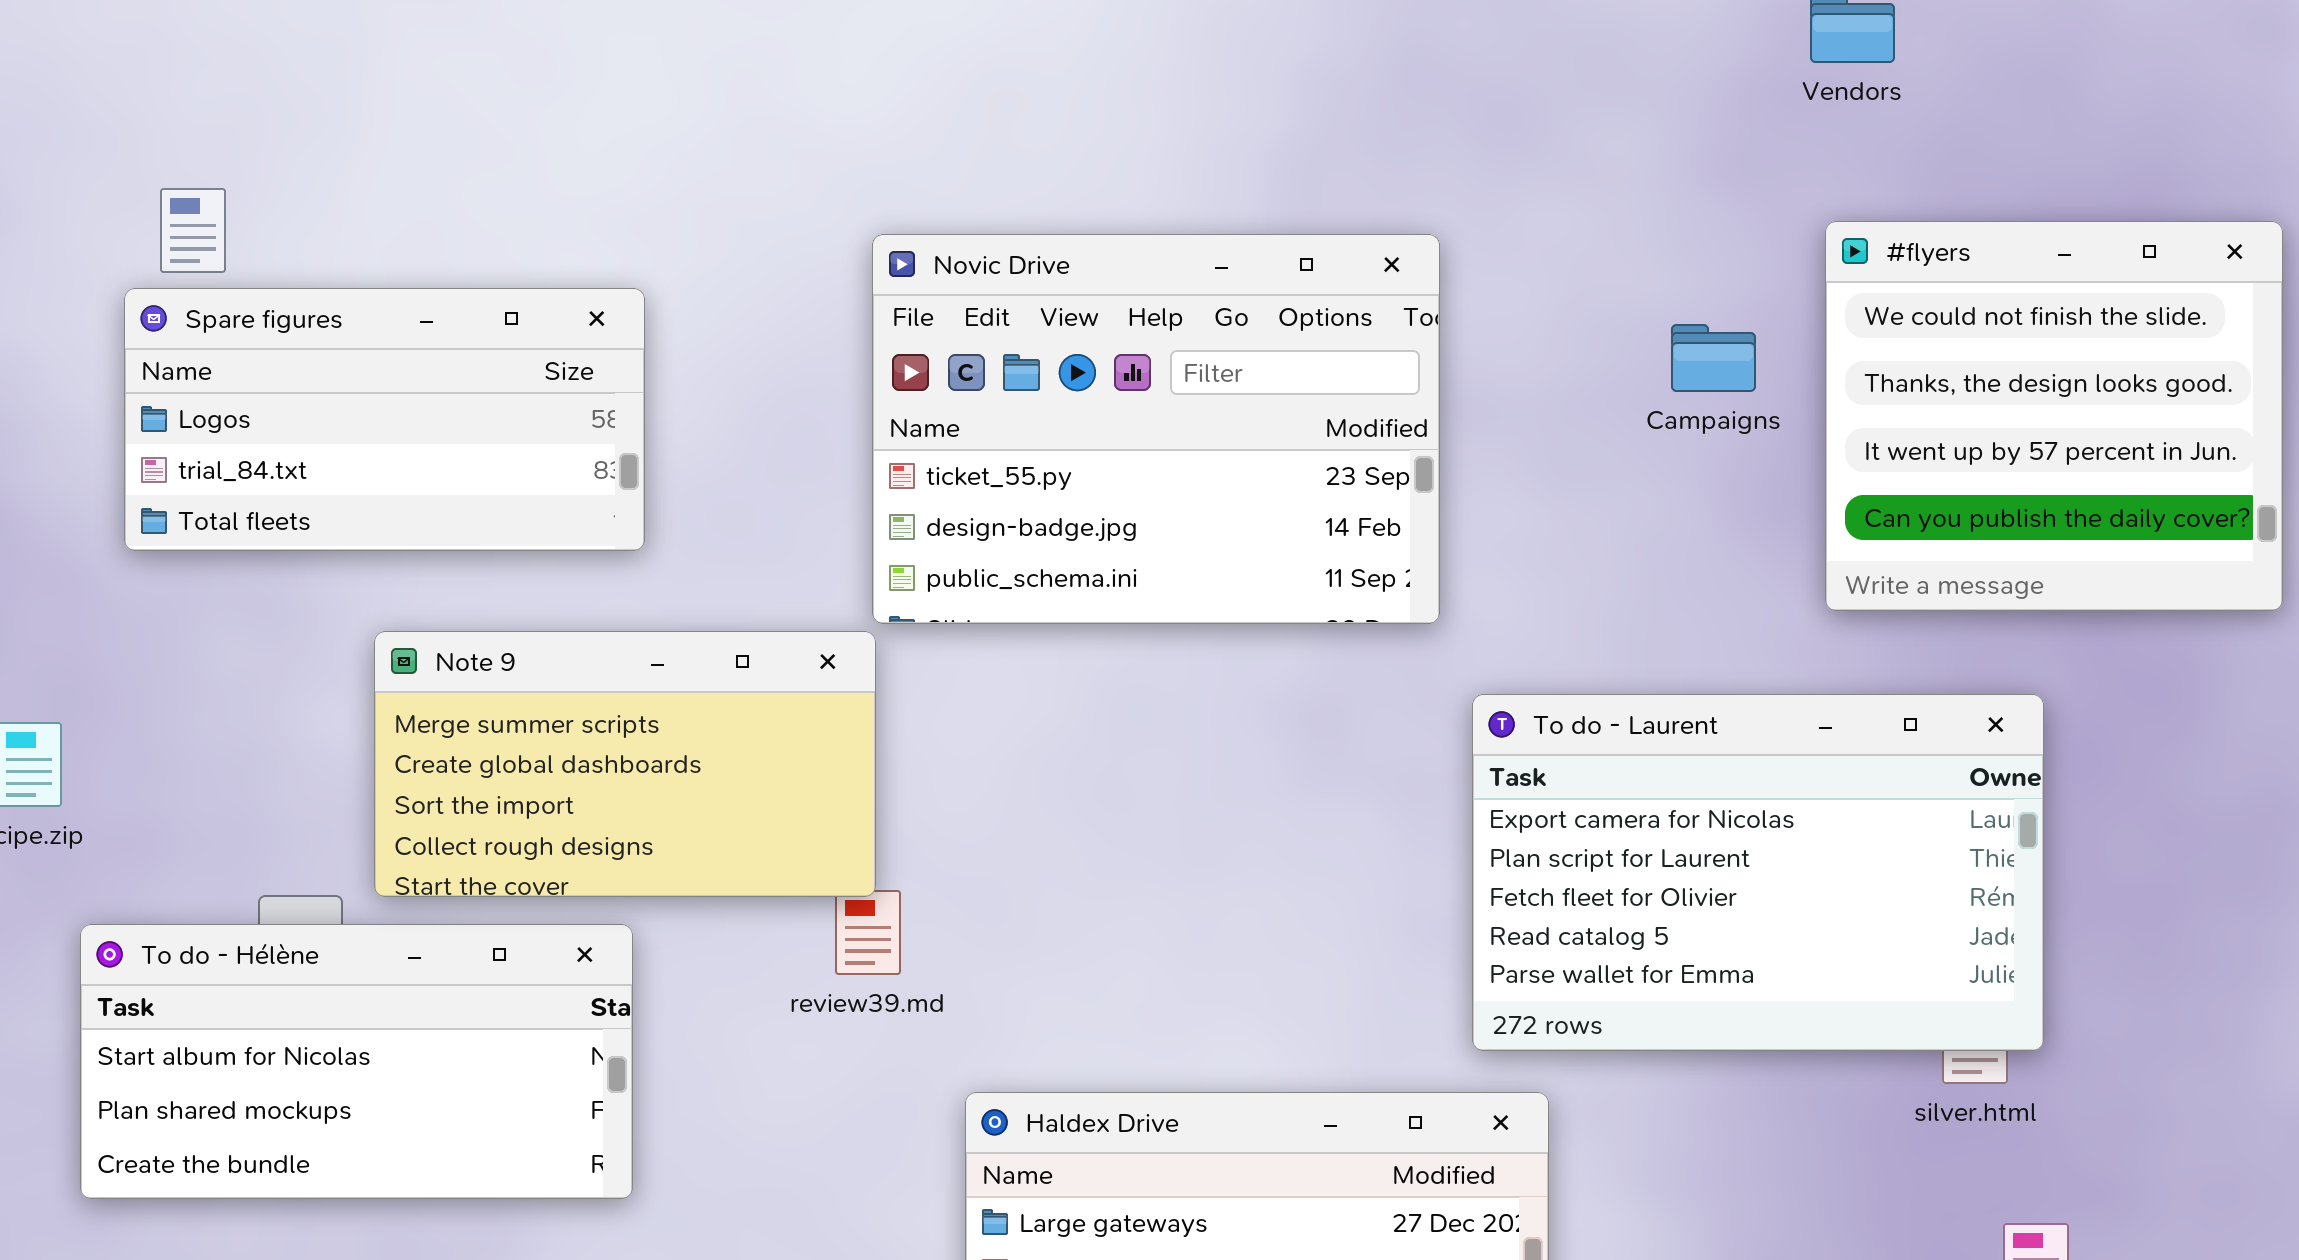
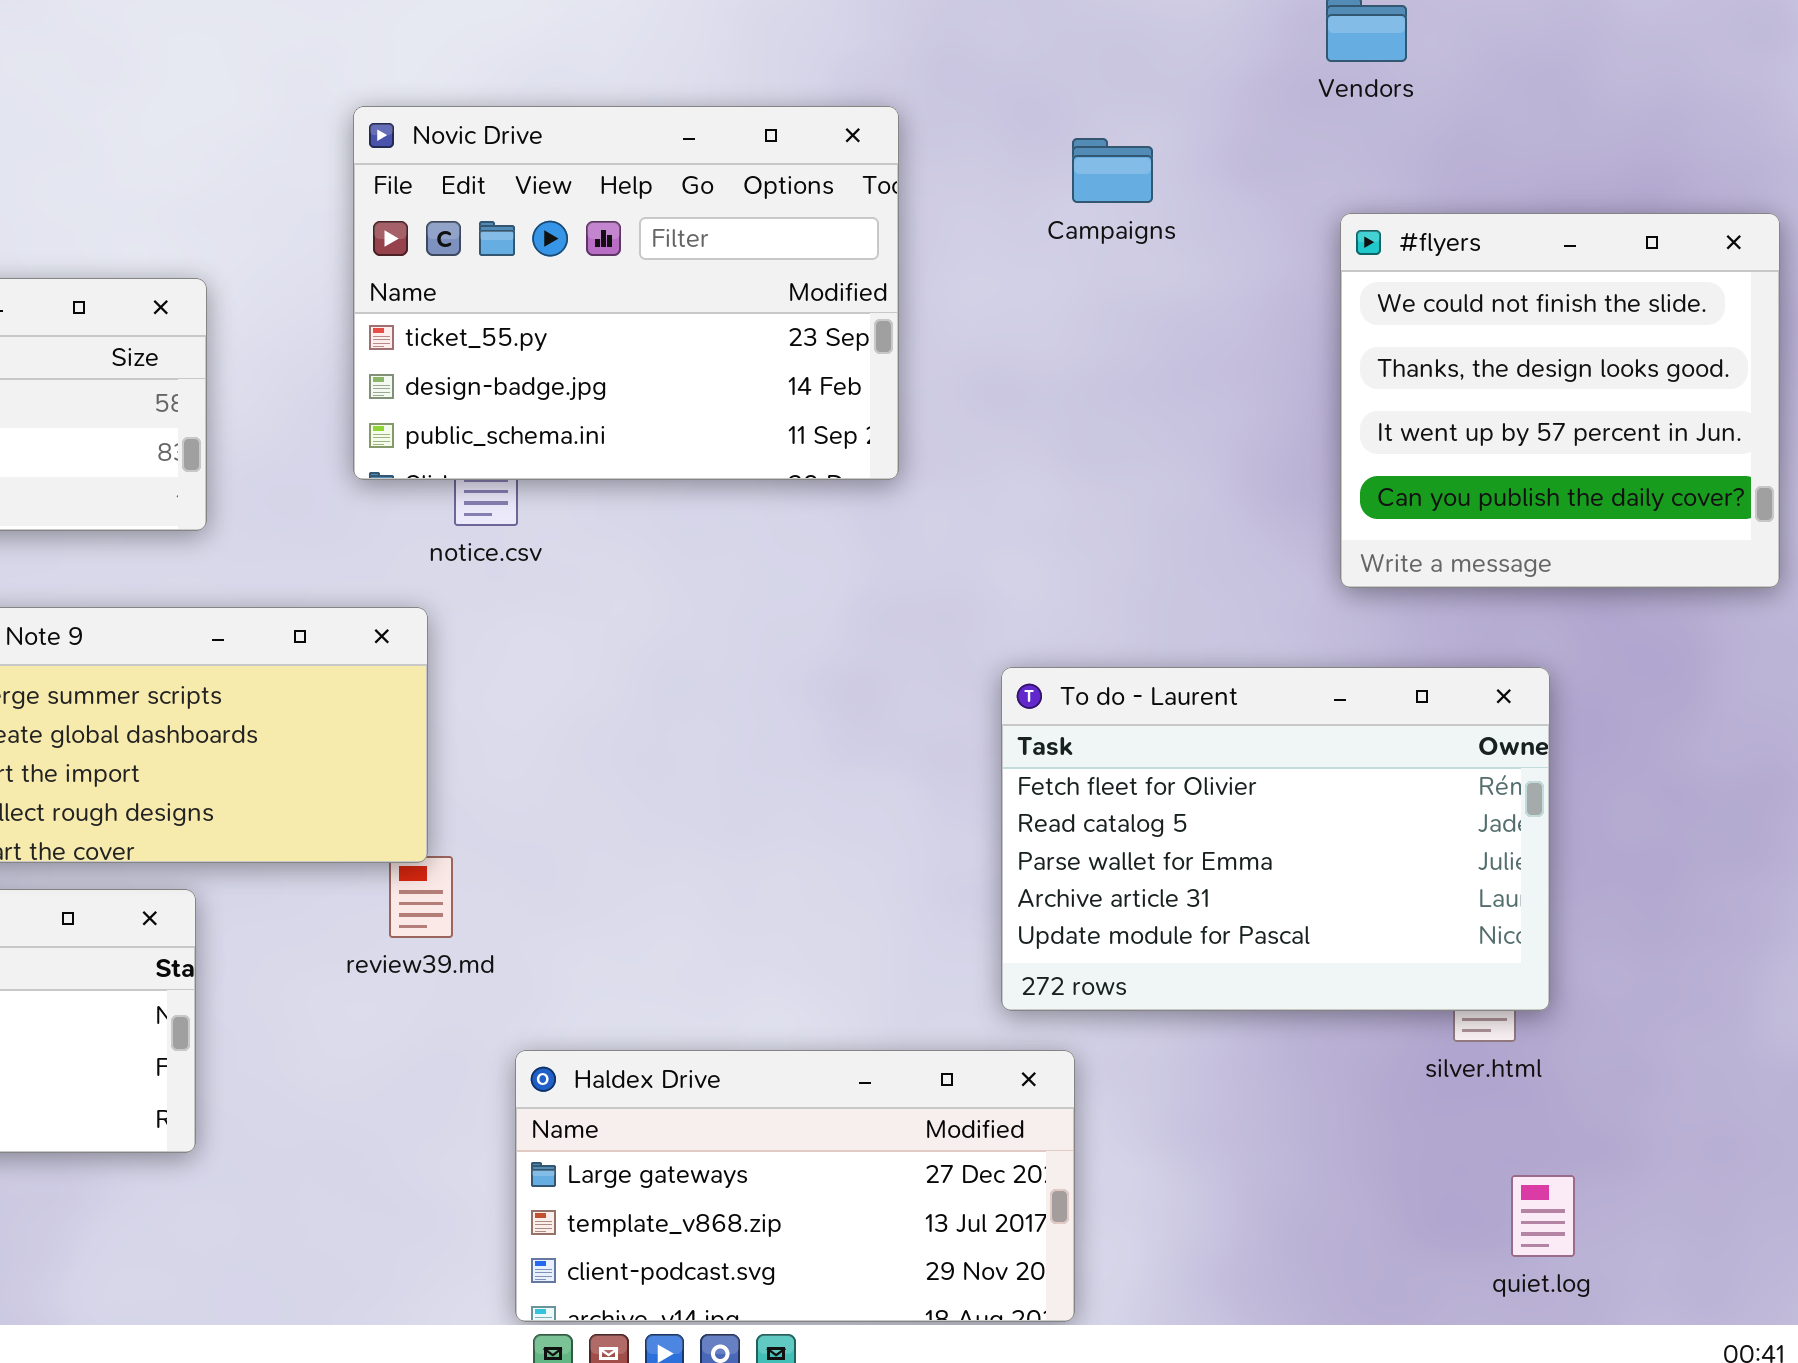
Novic Drive: [872,234,1440,624] -> [353,106,899,480], moved
Campaigns: [1671,324,1756,392] -> [1072,138,1153,203], moved
To do - Laurent: [1472,694,2044,1051] -> [1001,667,1550,1011], scrolled down 2 rows

